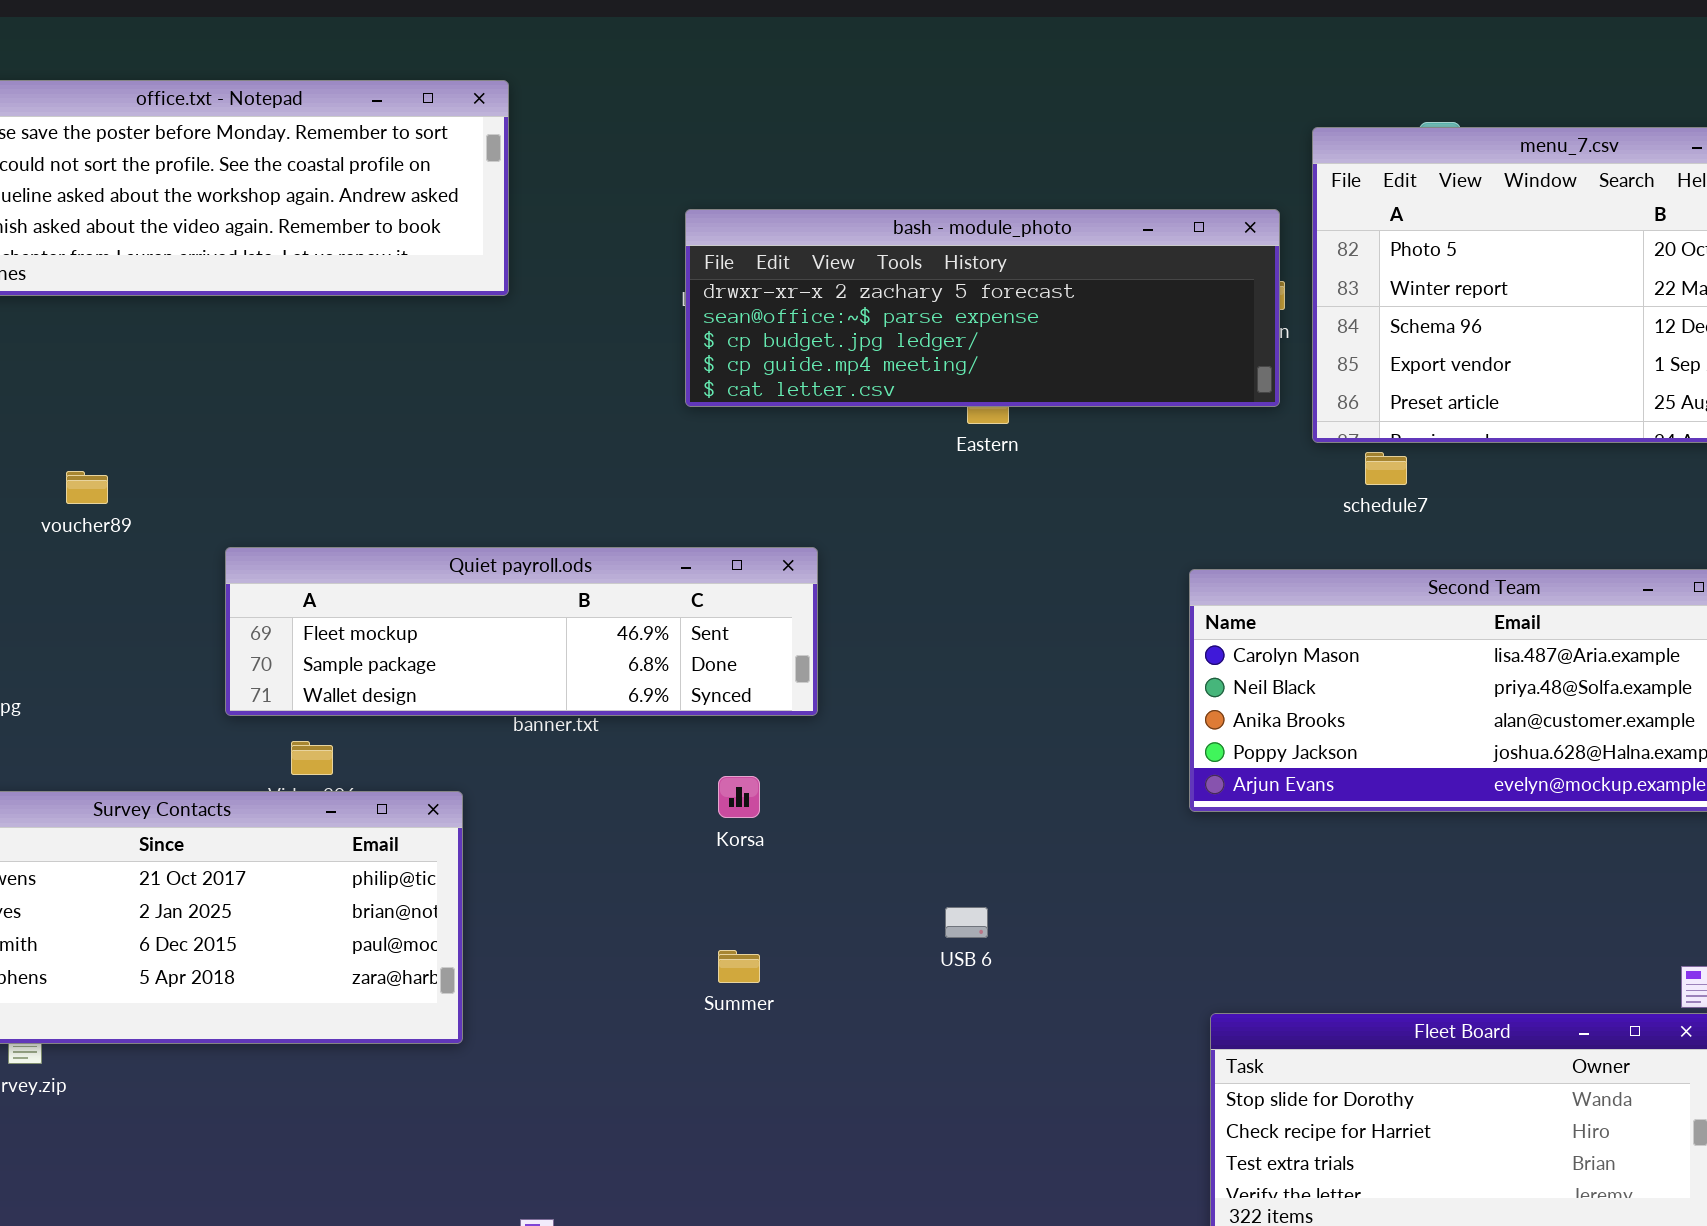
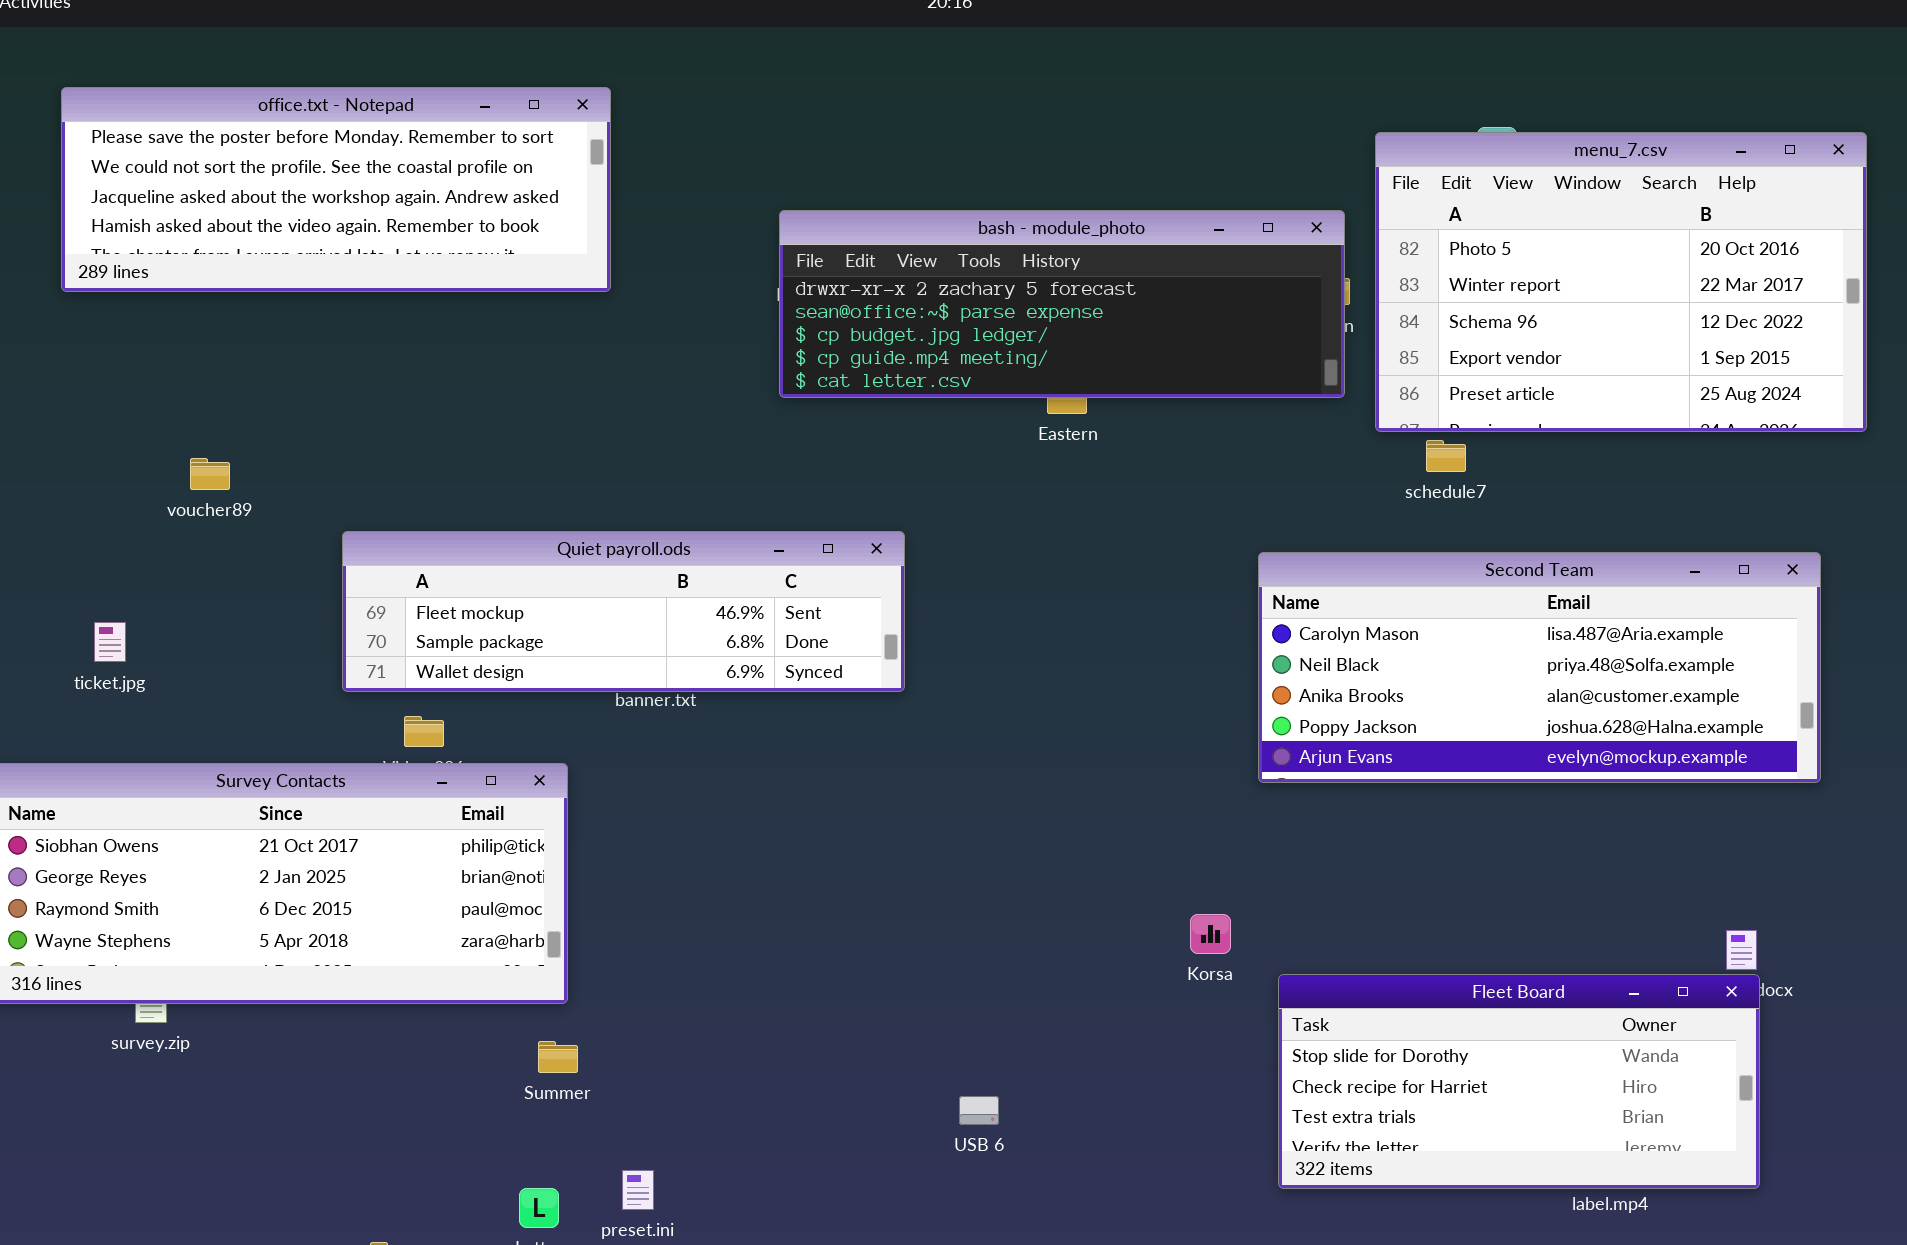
Korsa: [718,776,760,818] -> [1190,914,1231,954], moved
USB 6: [945,907,988,938] -> [959,1096,999,1125], moved
Summer: [718,950,760,983] -> [538,1041,578,1073], moved

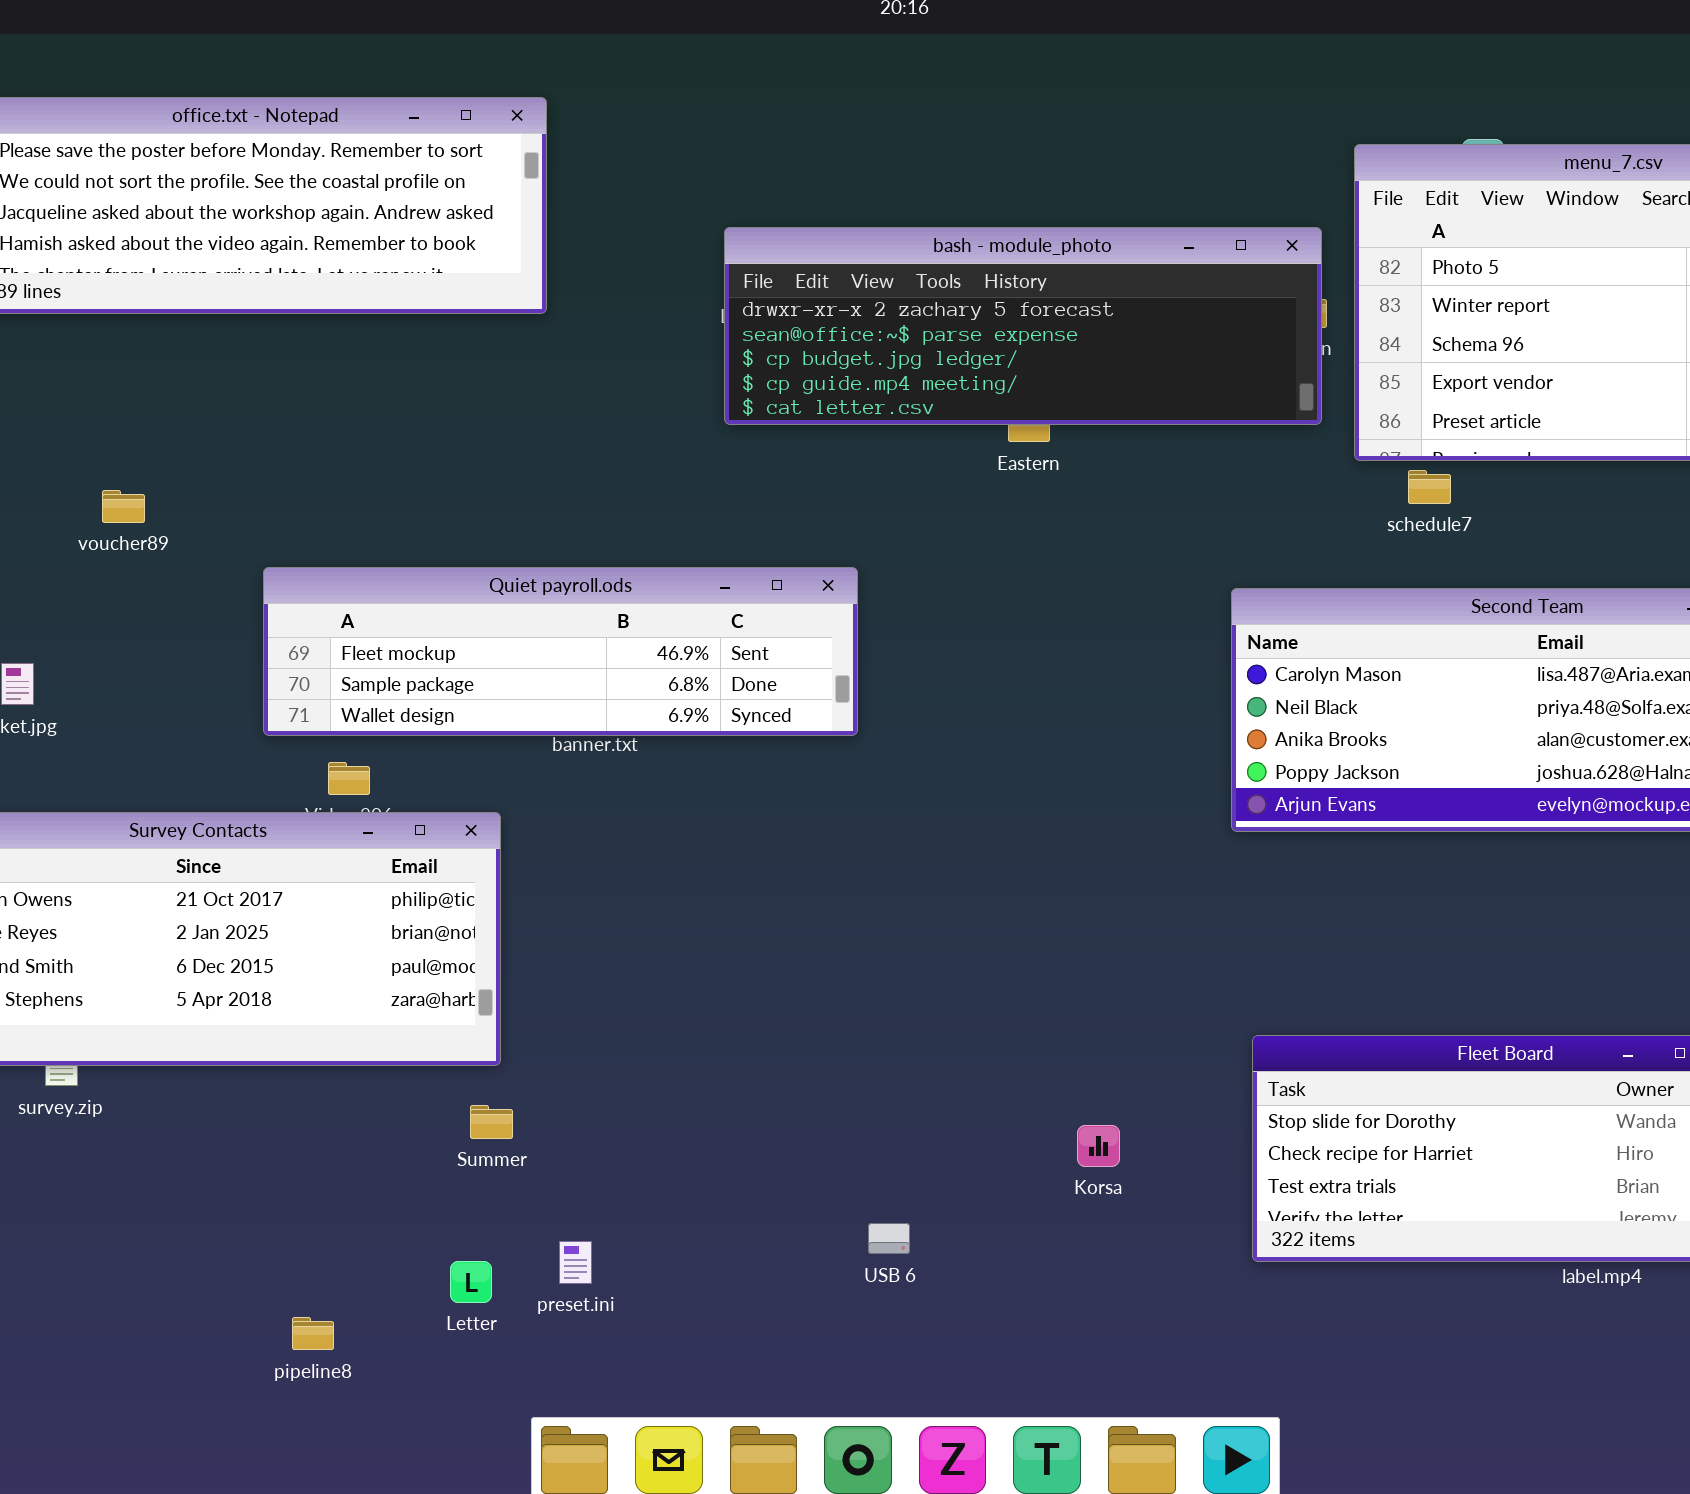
Korsa: [1190,914,1231,954] -> [1077,1125,1120,1167], moved
USB 6: [959,1096,999,1125] -> [868,1223,910,1254], moved

